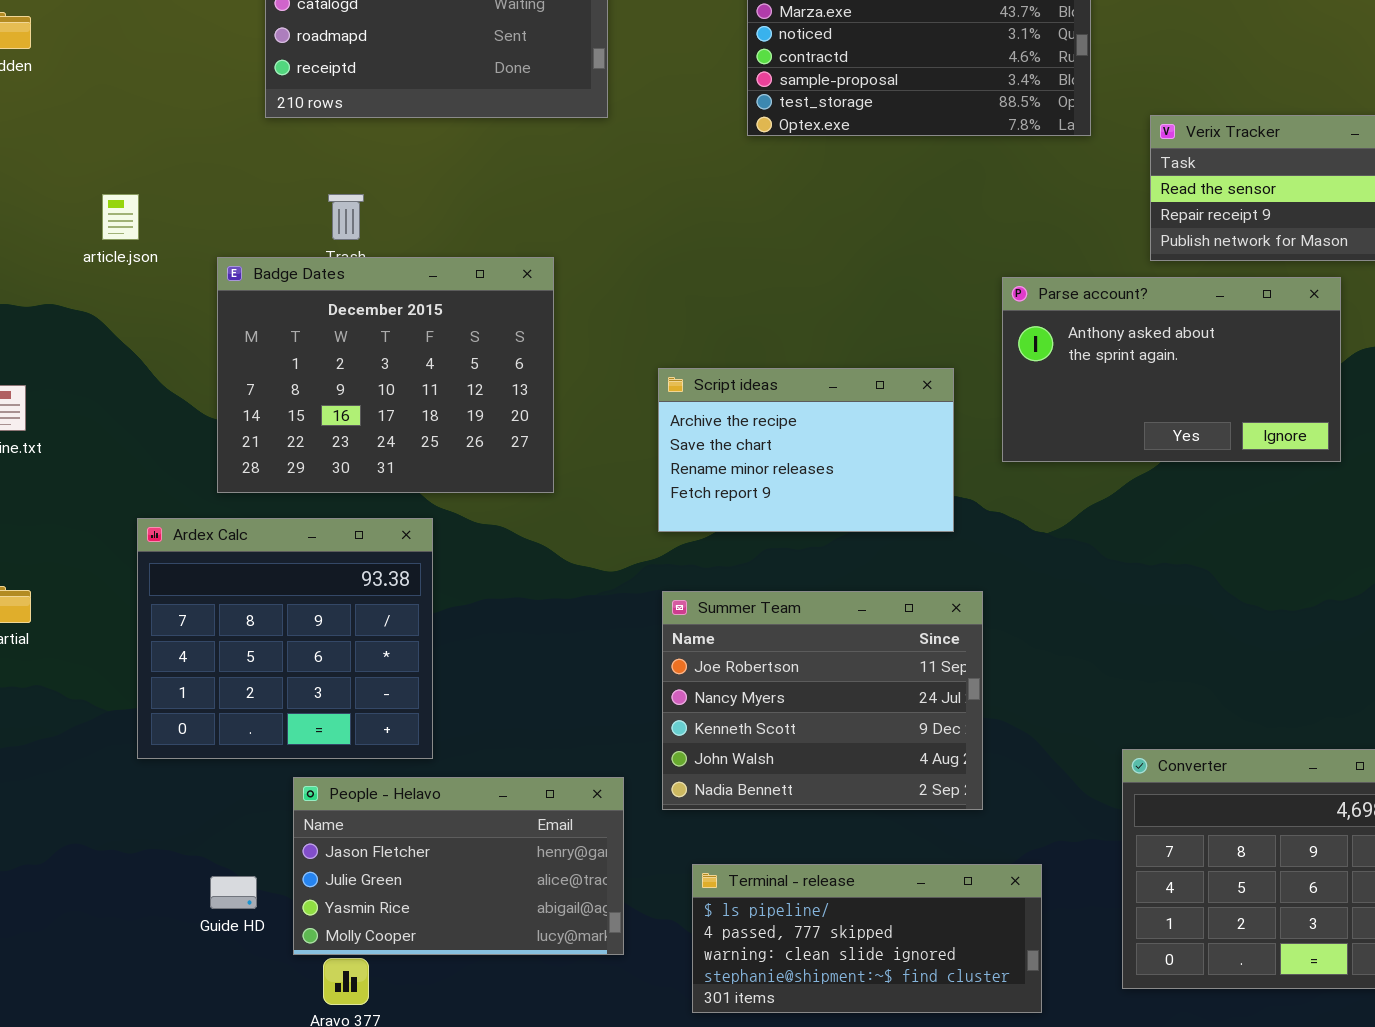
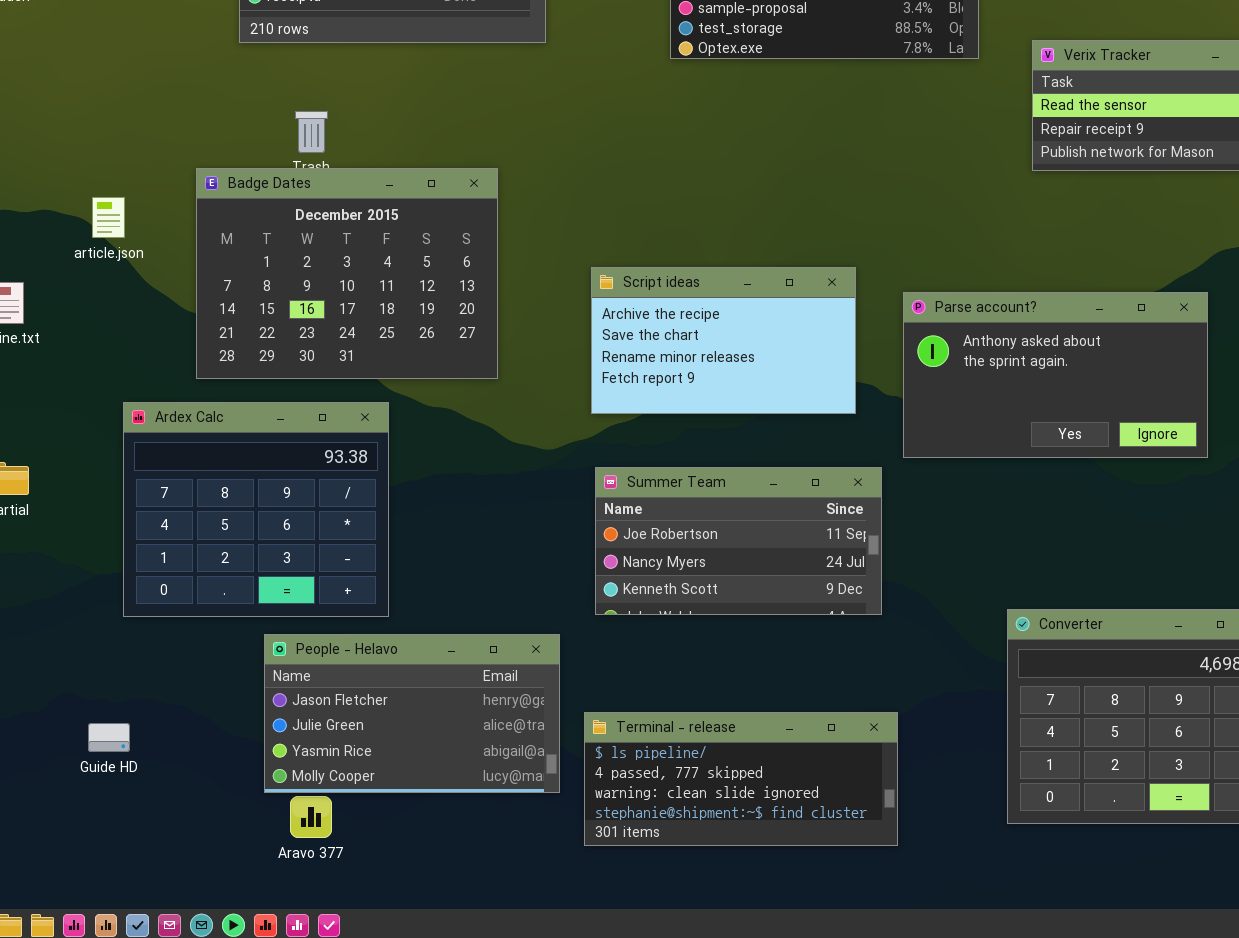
article.json: [102,194,139,240] -> [92,197,125,238], moved
Parse account?: [1002,277,1341,462] -> [903,292,1208,458], moved
Summer Team: [662,591,983,810] -> [595,467,882,615], resized
Terminal - release: [692,864,1042,1013] -> [584,712,898,846], moved
Guide HD: [210,876,257,909] -> [88,723,130,752], moved

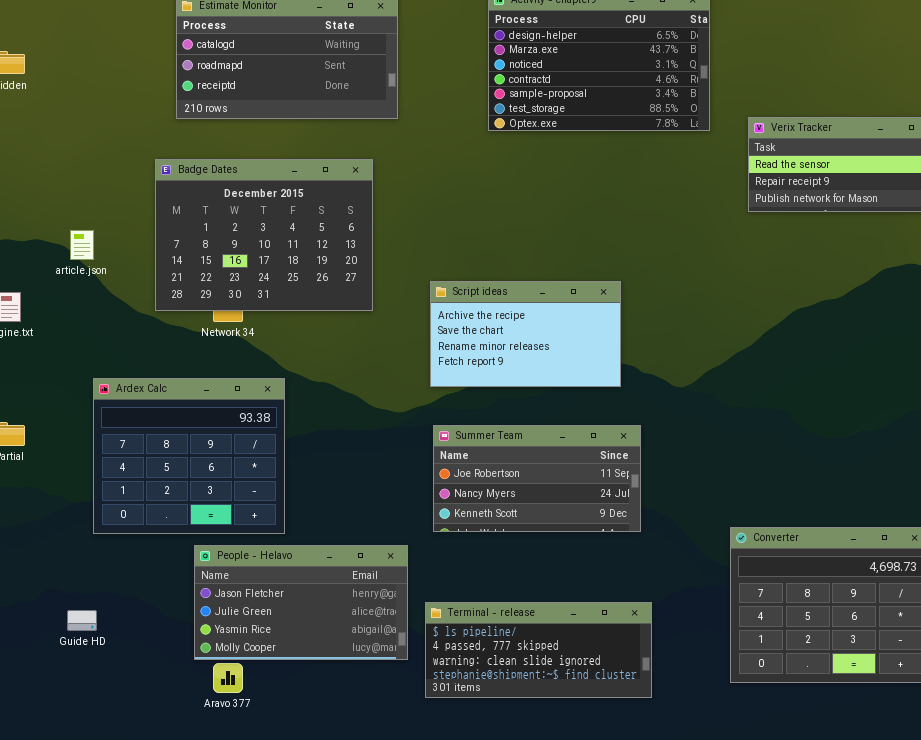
Badge Dates: [196,168,498,379] -> [155,159,373,311], moved
Parse account?: [903,292,1208,458] -> none, closed

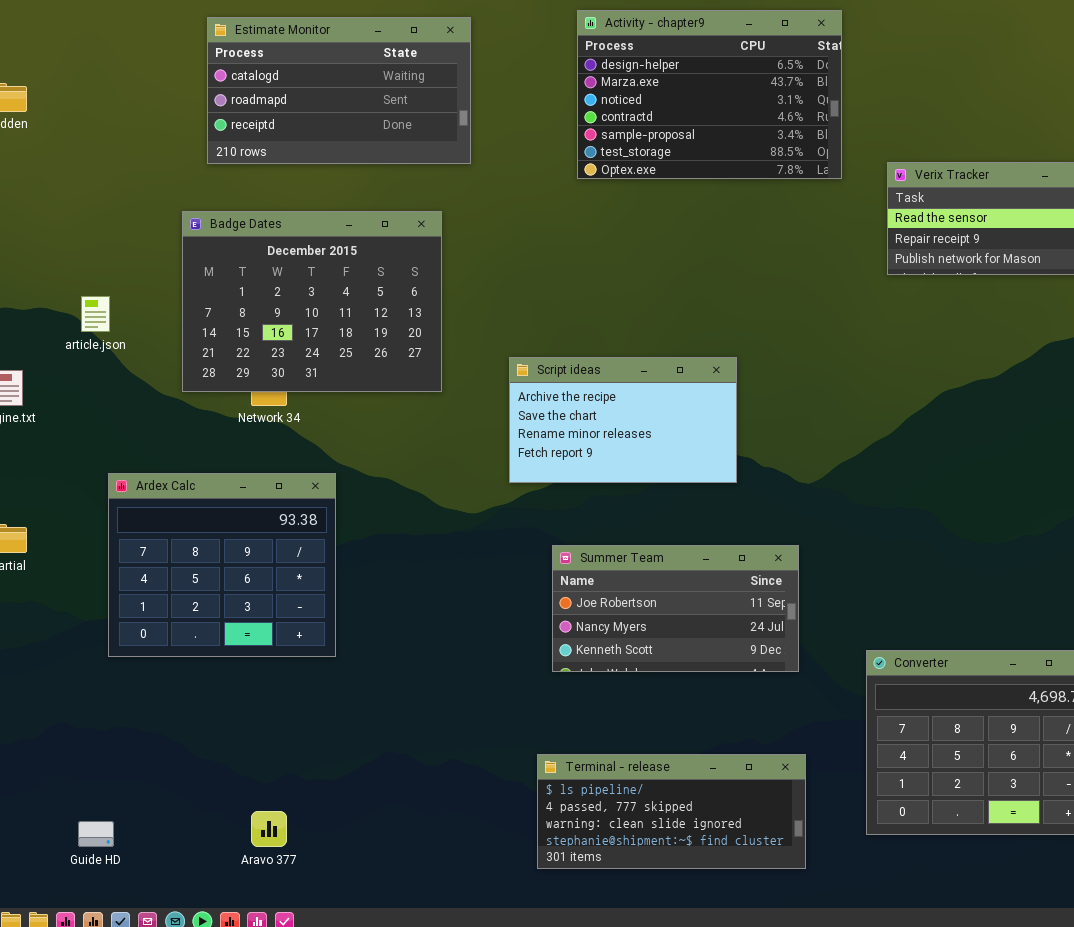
Summer Team: [433,425,641,532] -> [552,545,799,672], moved
People - Helavo: [194,545,408,660] -> none, closed
Terminal - release: [425,602,652,698] -> [537,754,806,869], moved
Guide HD: [67,610,97,631] -> [78,821,114,847], moved

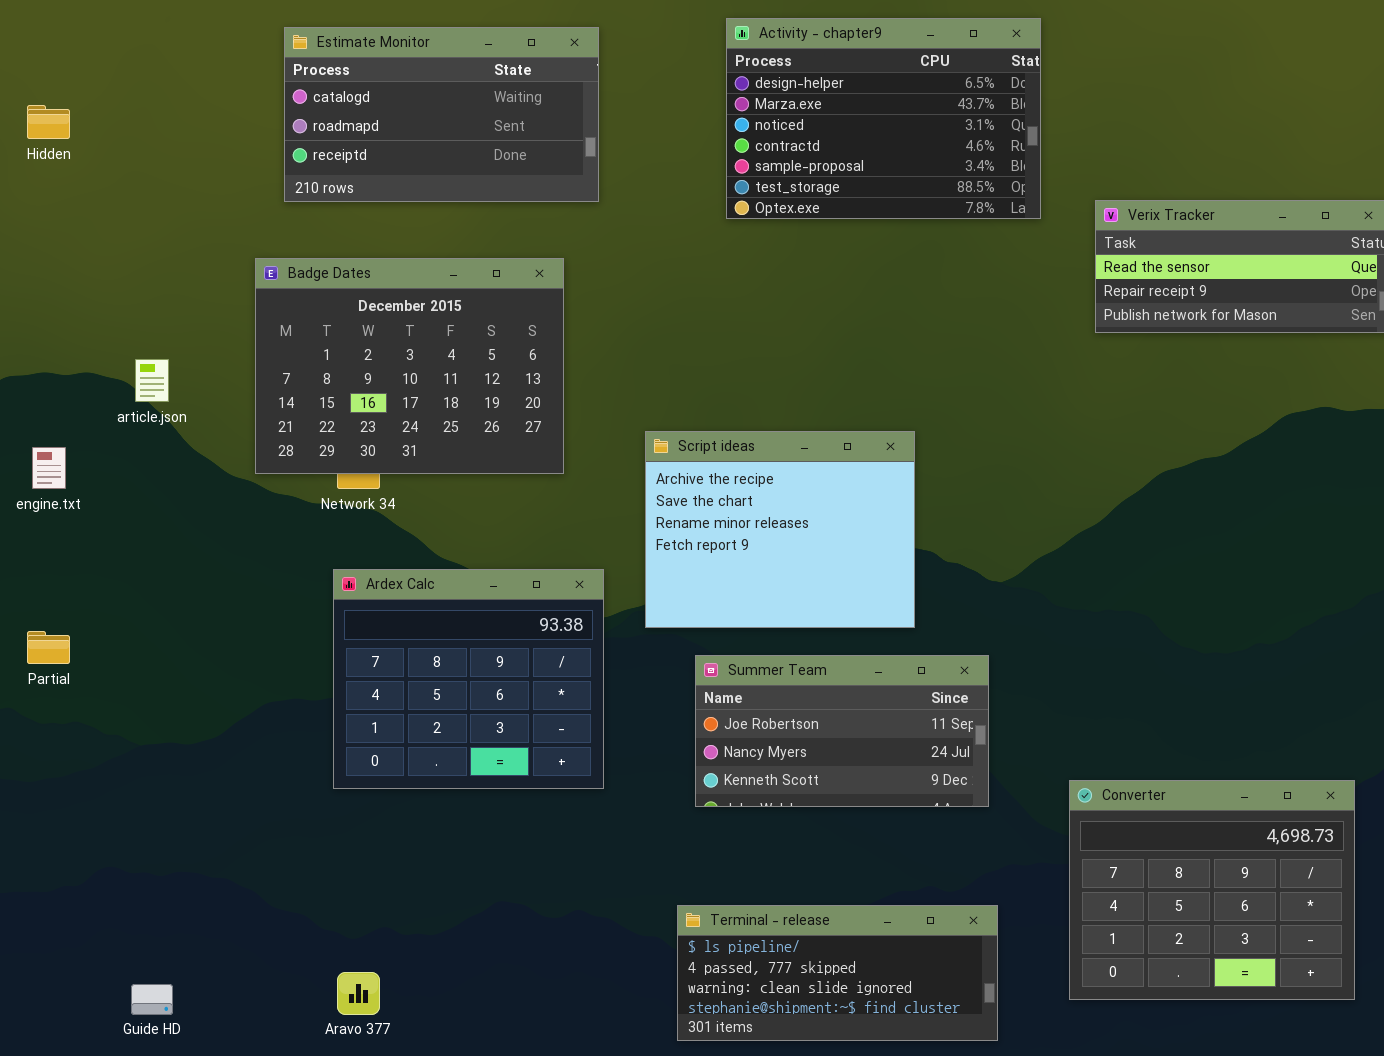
Script ideas: [509,357,737,483] -> [645,431,915,628], resized
Ardex Calc: [108,473,336,657] -> [333,569,604,789], moved

